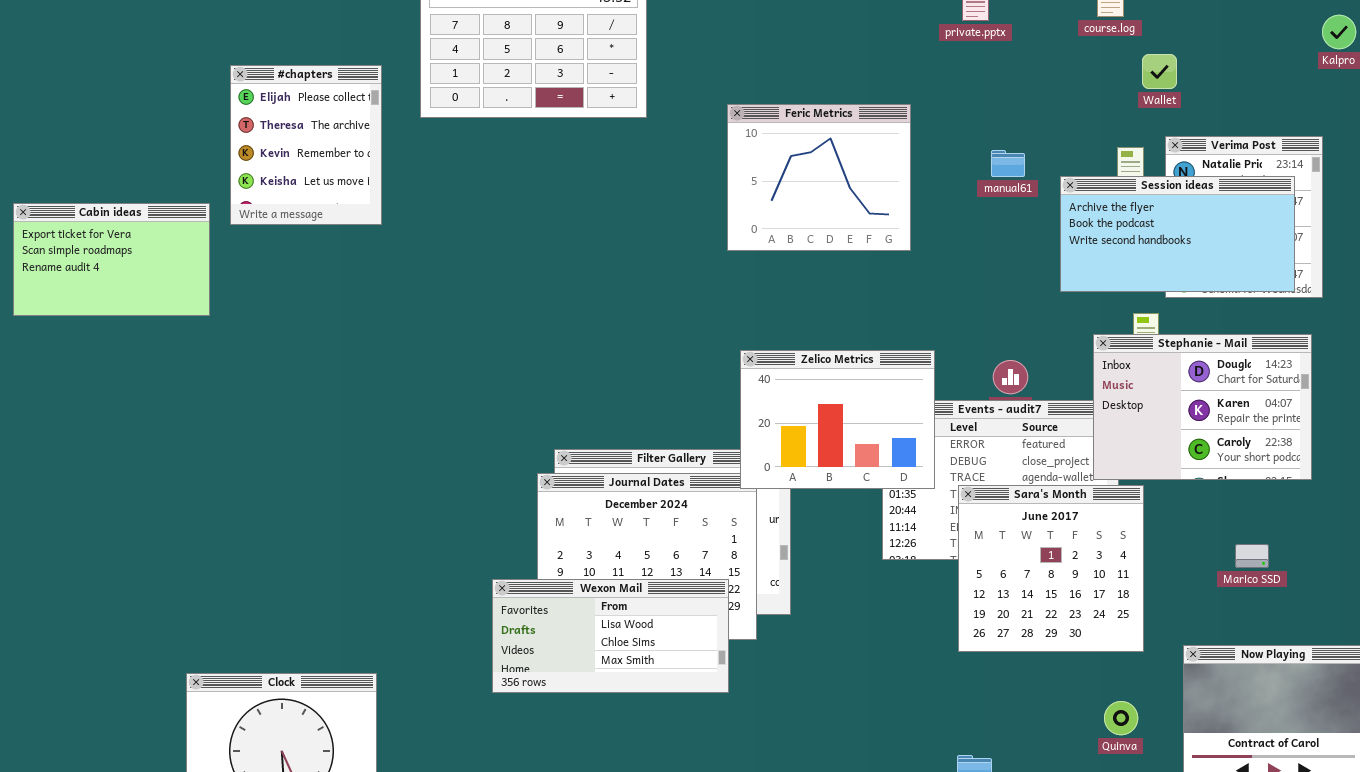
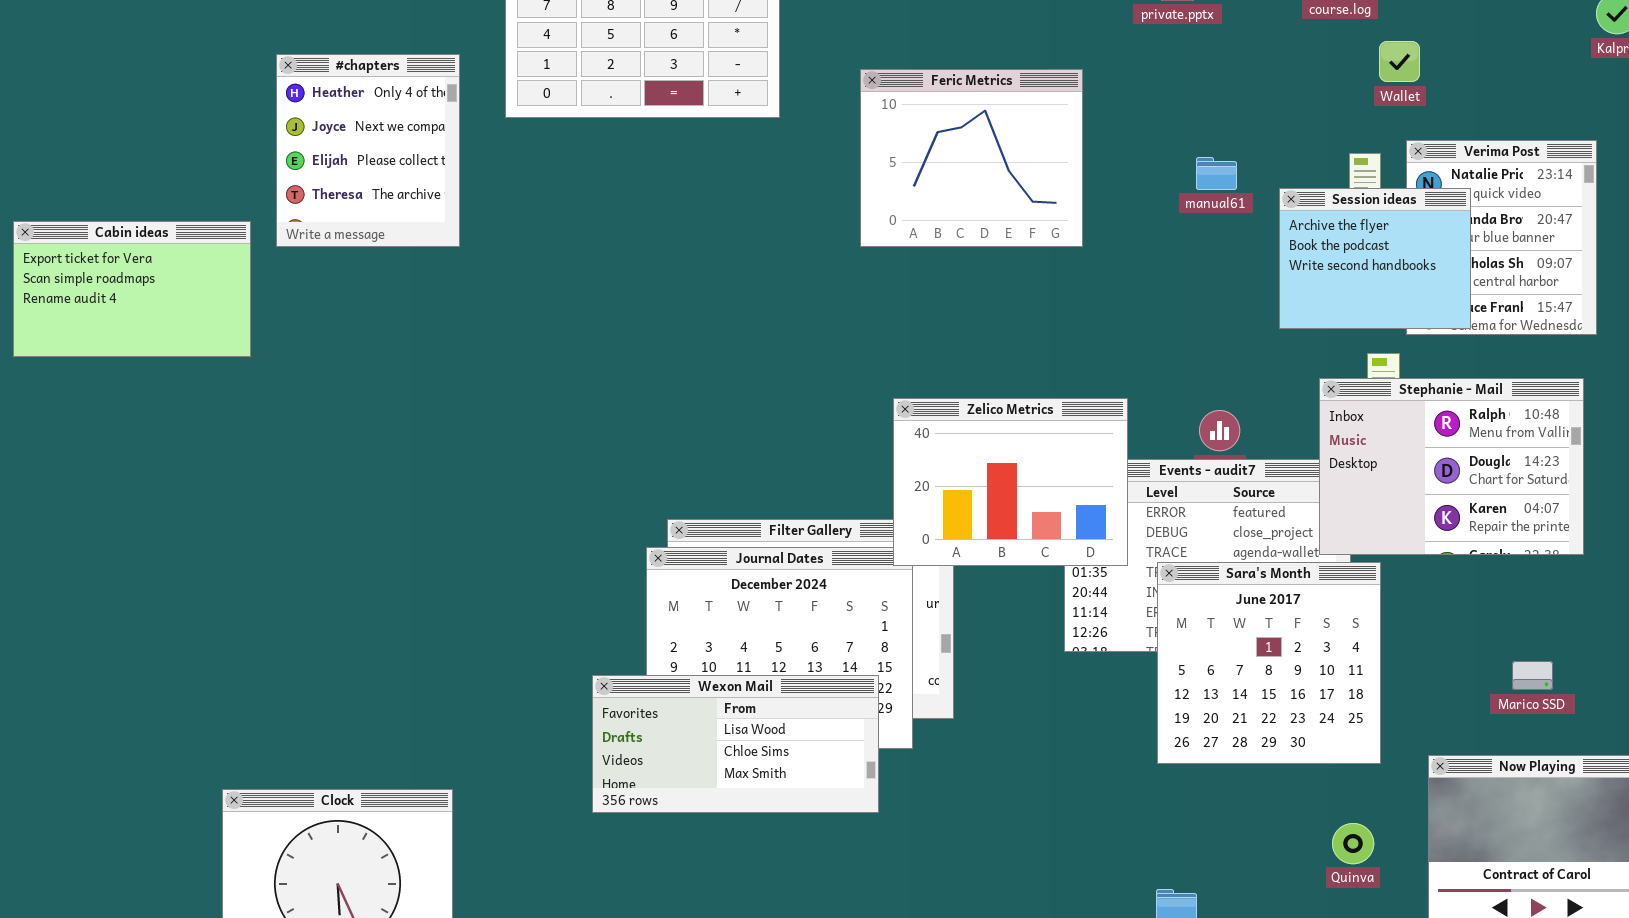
#chapters: [230,65,382,225] -> [276,54,460,247], scrolled up 2 rows
Feric Metrics: [727,104,911,251] -> [860,69,1083,247], moved
Session ideas: [1060,176,1295,292] -> [1279,188,1471,329], resized
Stephanie - Mail: [1093,334,1312,480] -> [1319,378,1584,555], scrolled up 1 row
Marico SSD: [1235,544,1269,568] -> [1512,661,1553,690], moved

